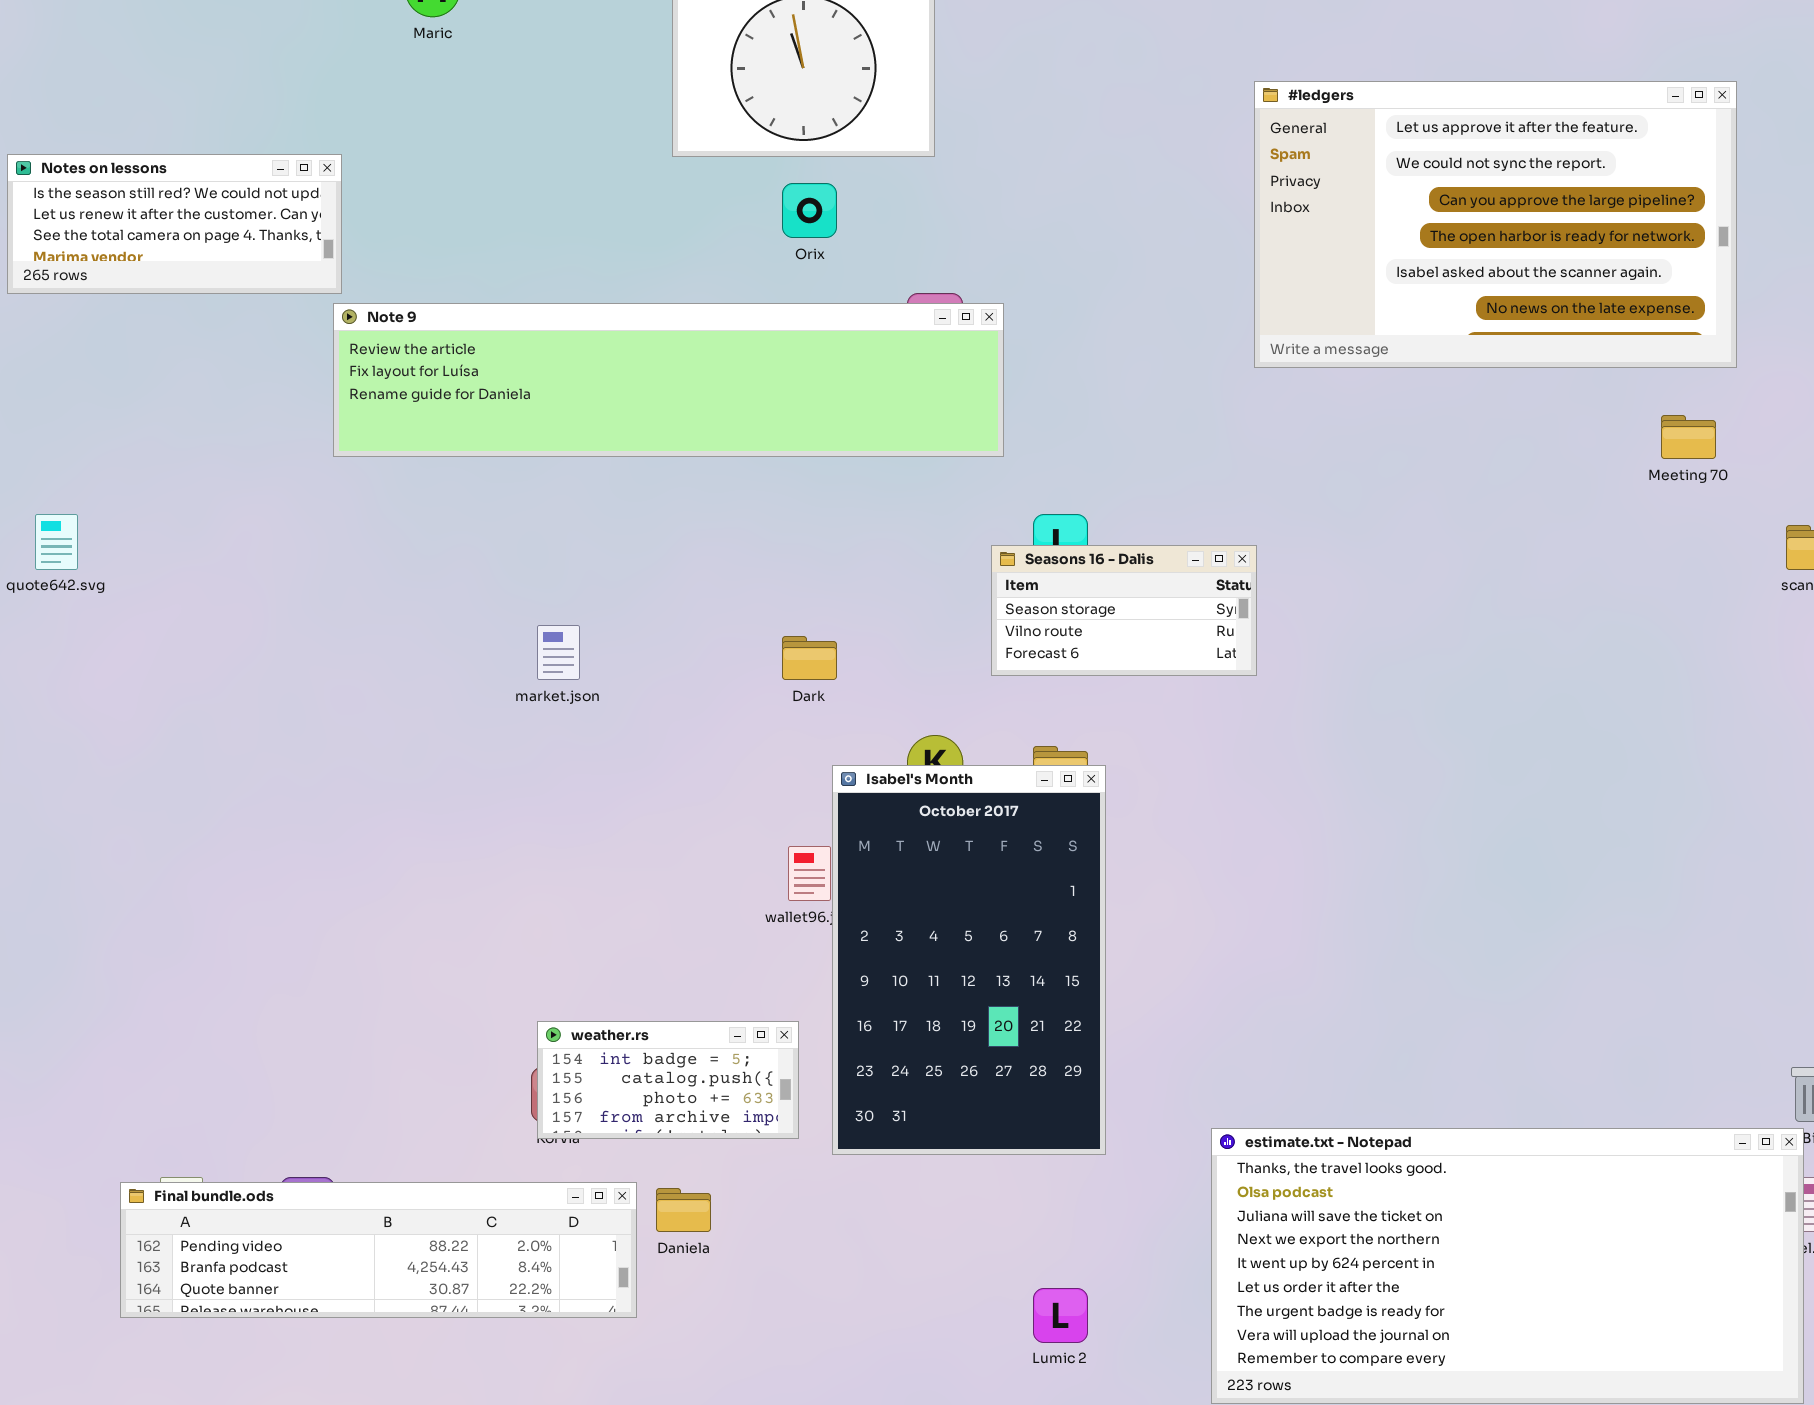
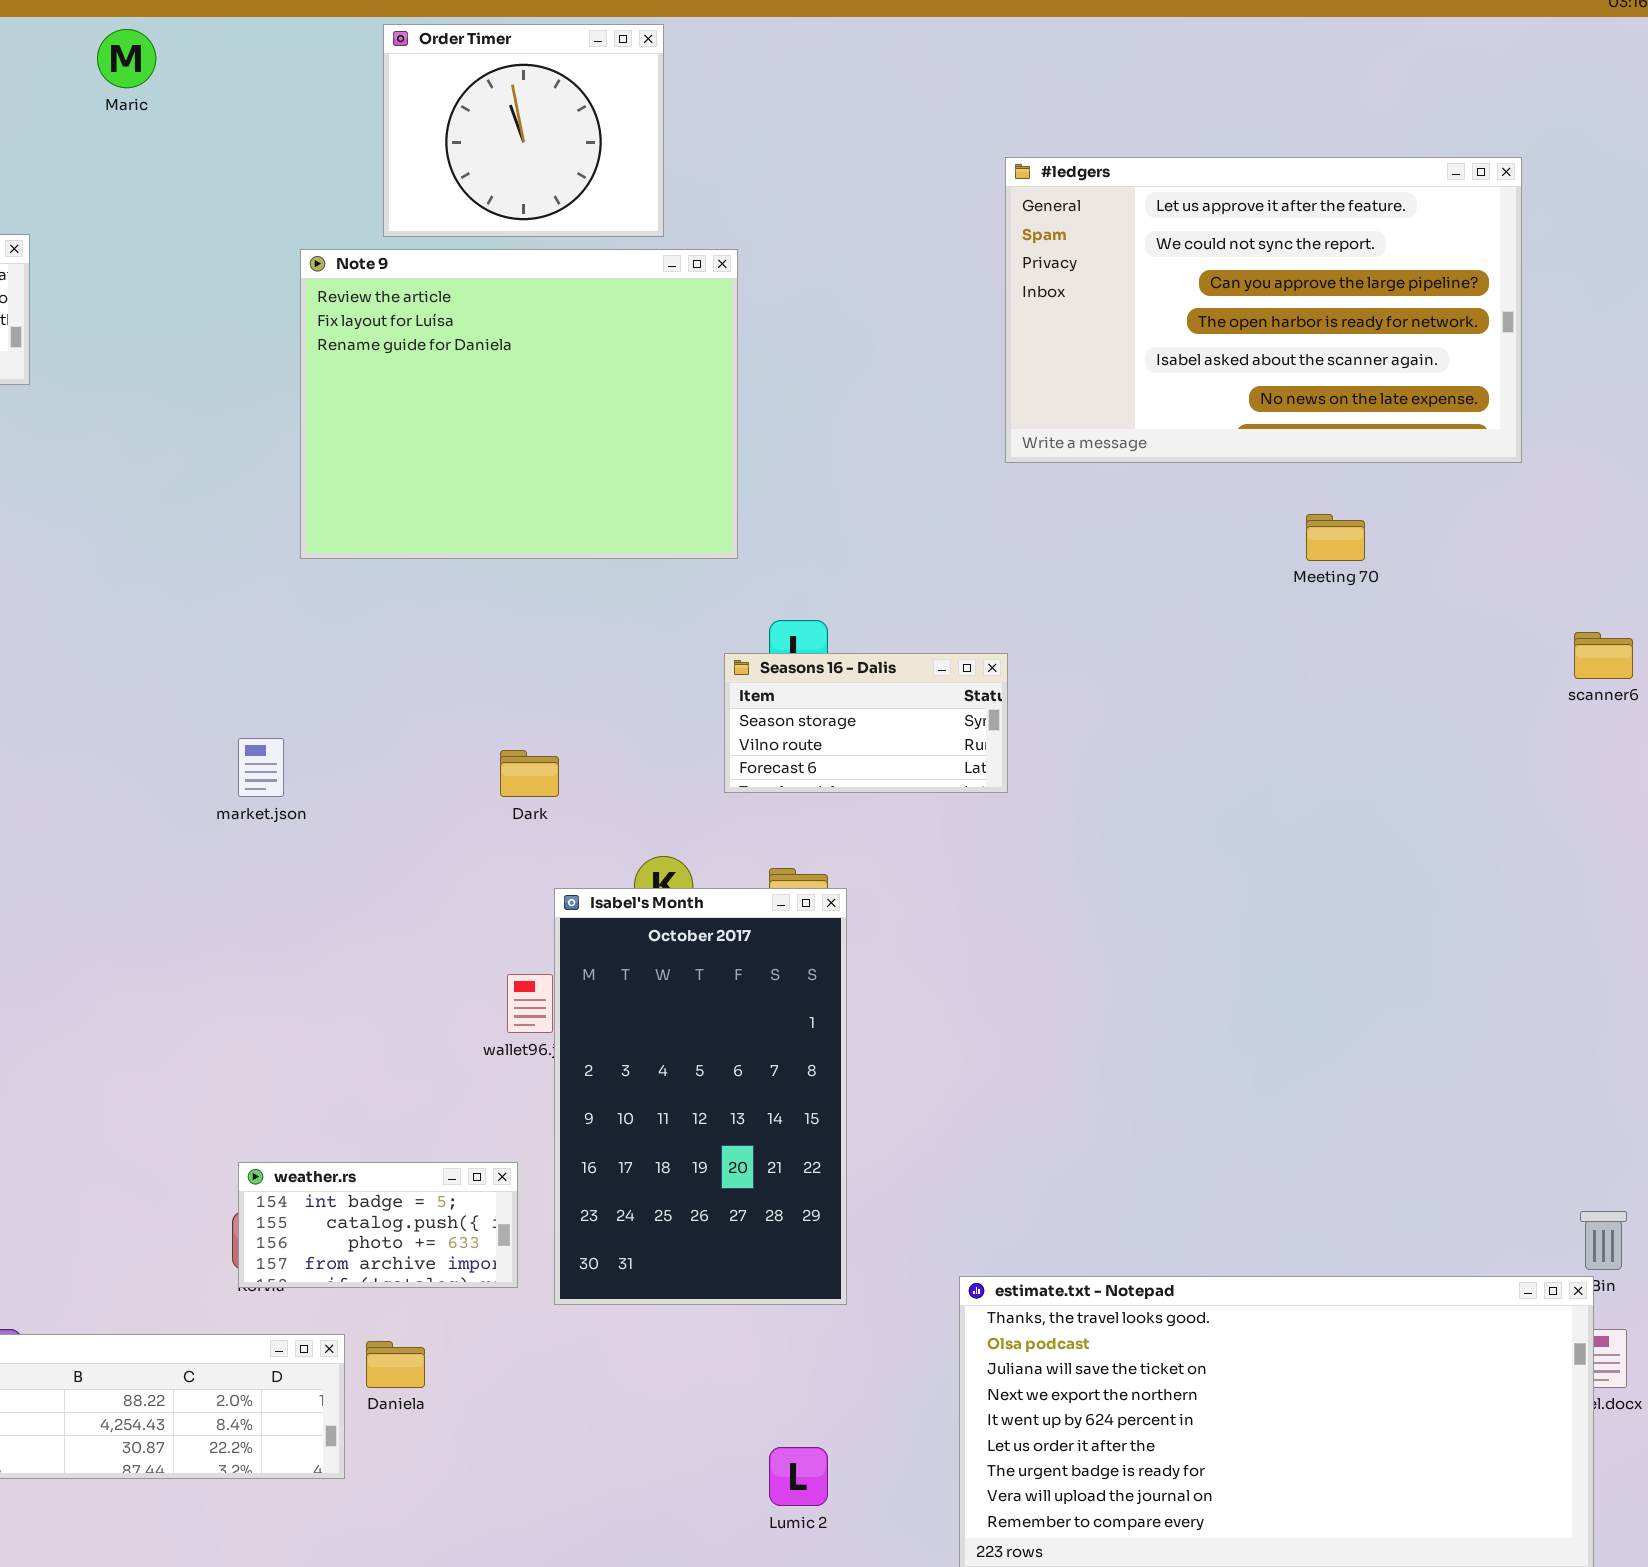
Note 9: [333,303,1004,457] -> [300,249,738,559], resized
Meeting 70: [1661,415,1716,459] -> [1306,514,1365,561], moved

